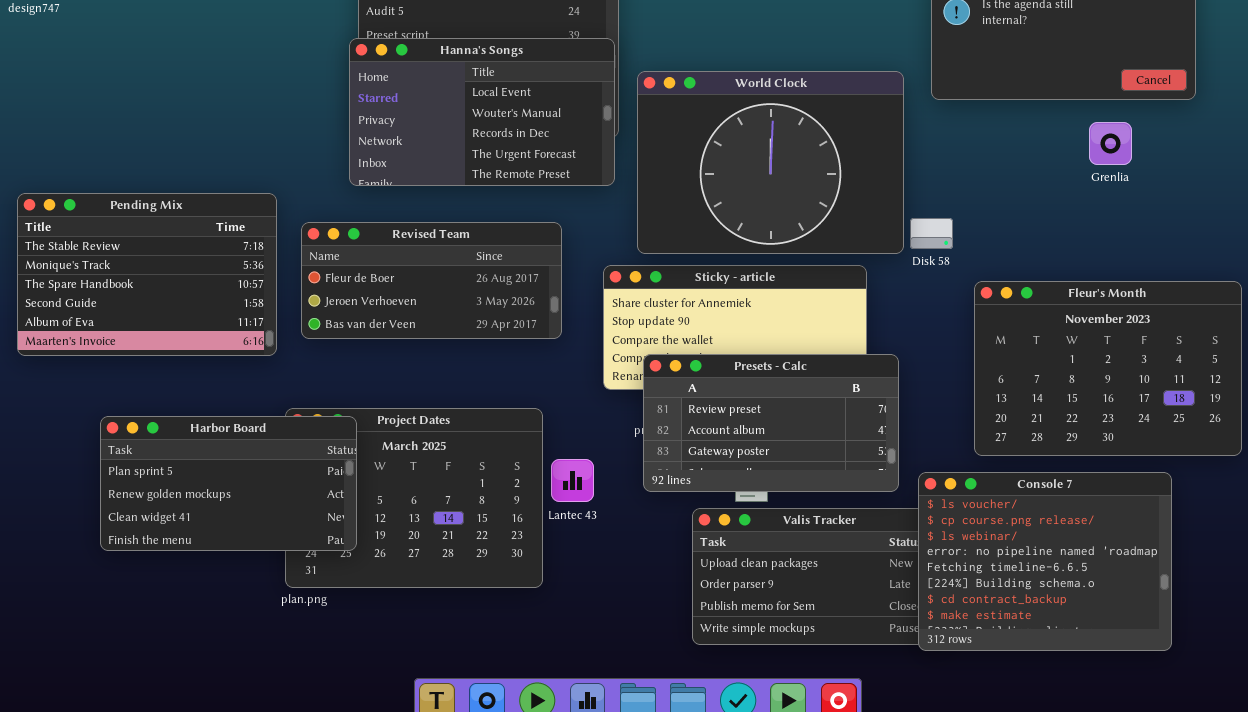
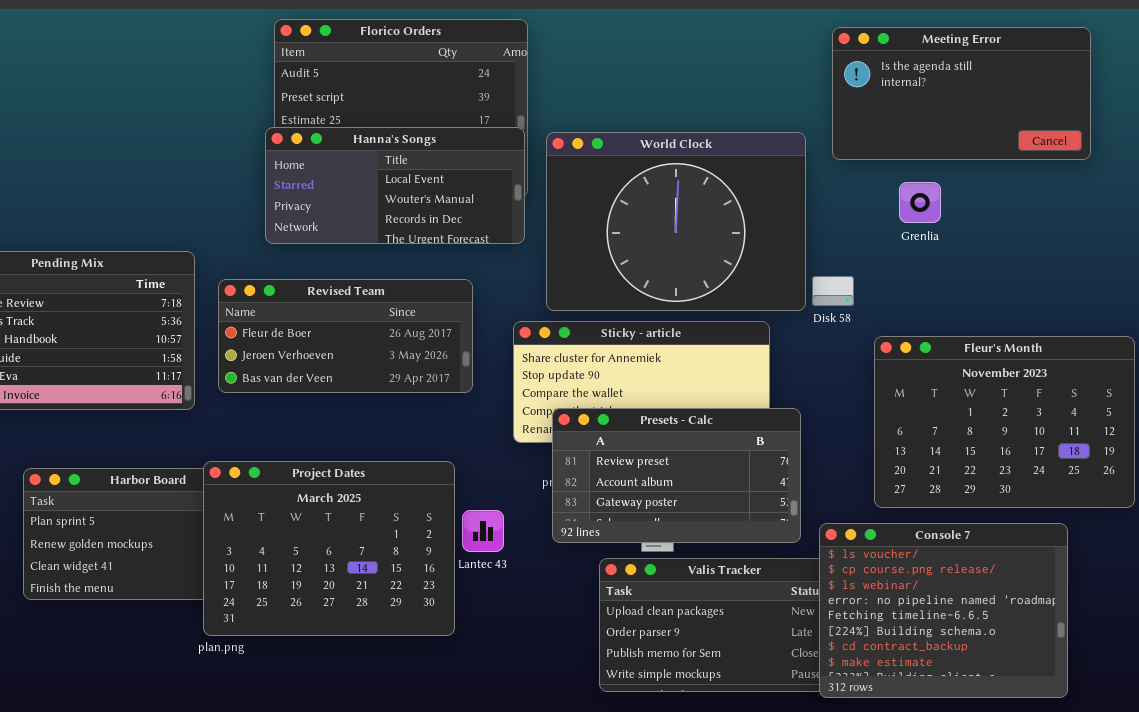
Hanna's Songs: [349,38,615,186] -> [265,127,525,244], resized
Grenlia: [1089,122,1132,165] -> [899,182,941,223], moved
Project Dates: [285,408,543,588] -> [203,461,455,636], raised

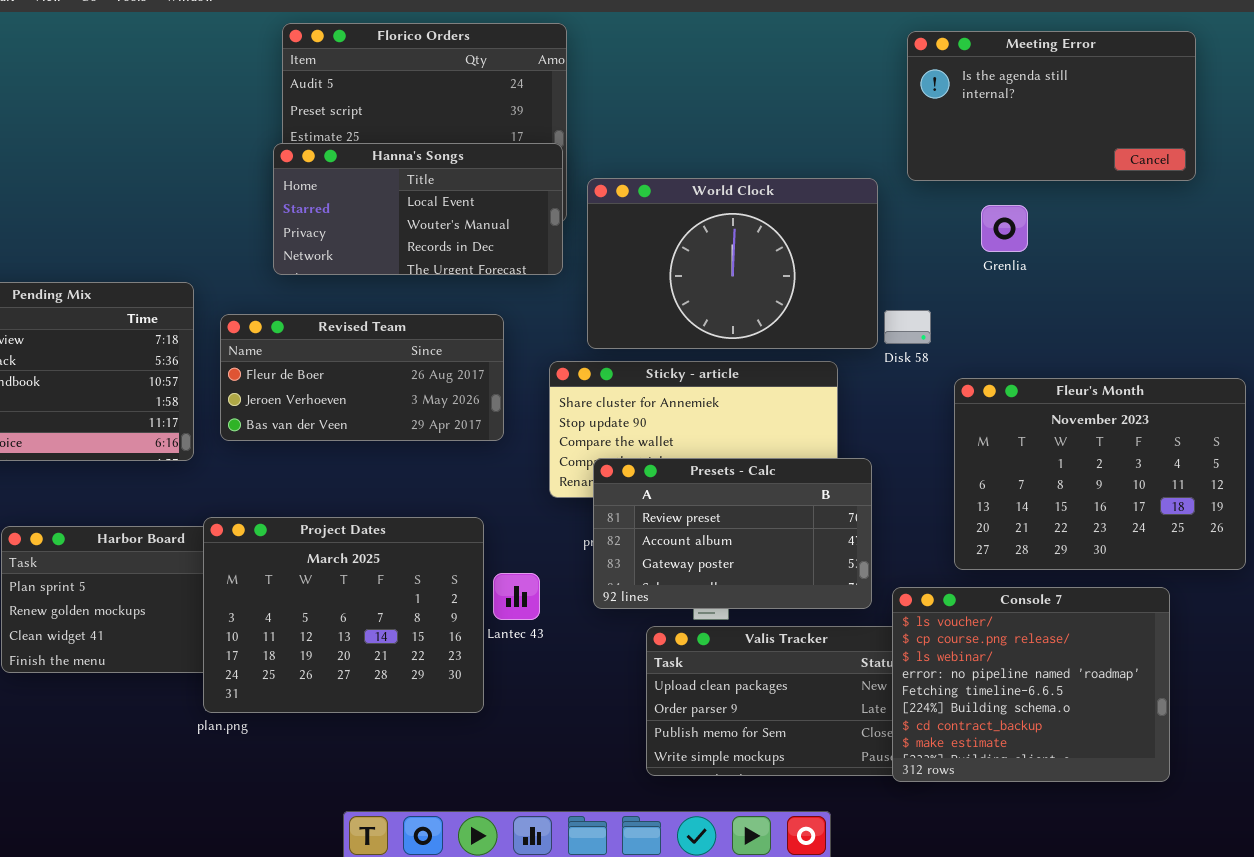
World Clock: [546,132,806,311] -> [587,178,878,349], resized

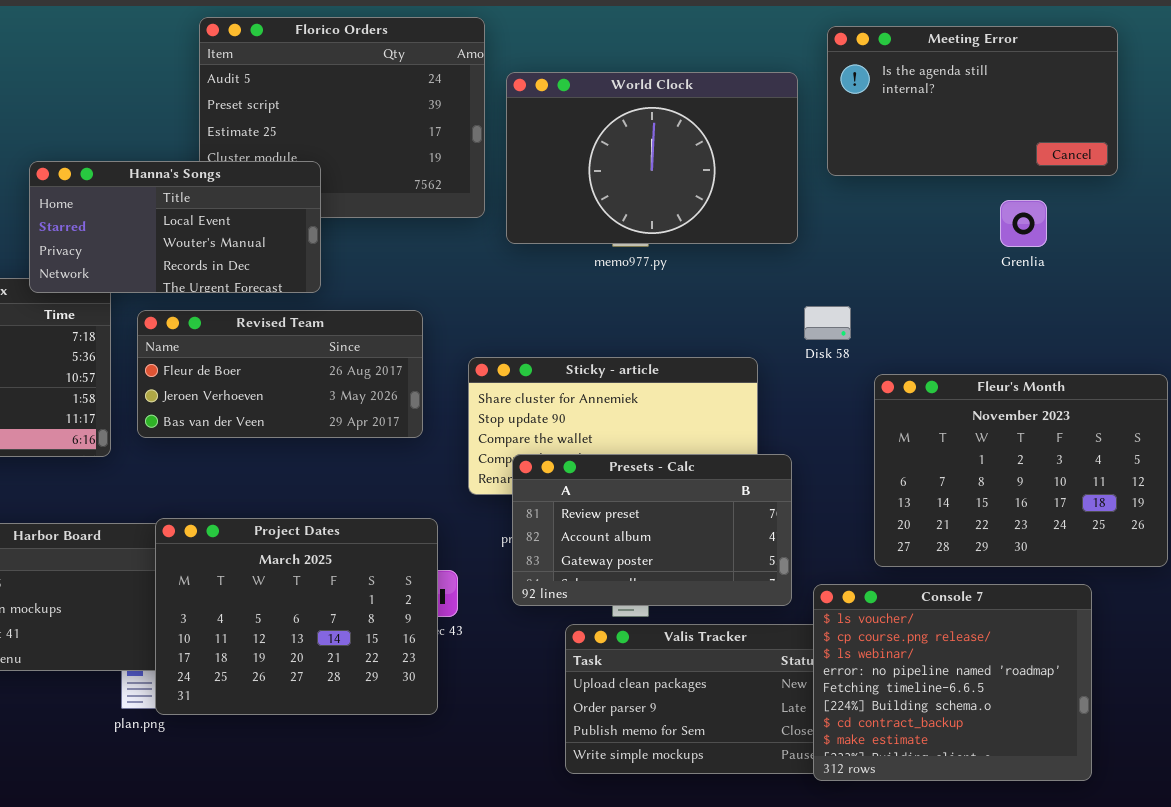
Hanna's Songs: [273,143,563,275] -> [29,161,321,293], moved
World Clock: [587,178,878,349] -> [506,72,798,244], moved
Grenlia: [981,205,1028,252] -> [1000,200,1047,247], moved
Project Dates: [203,517,484,713] -> [155,518,438,715], moved

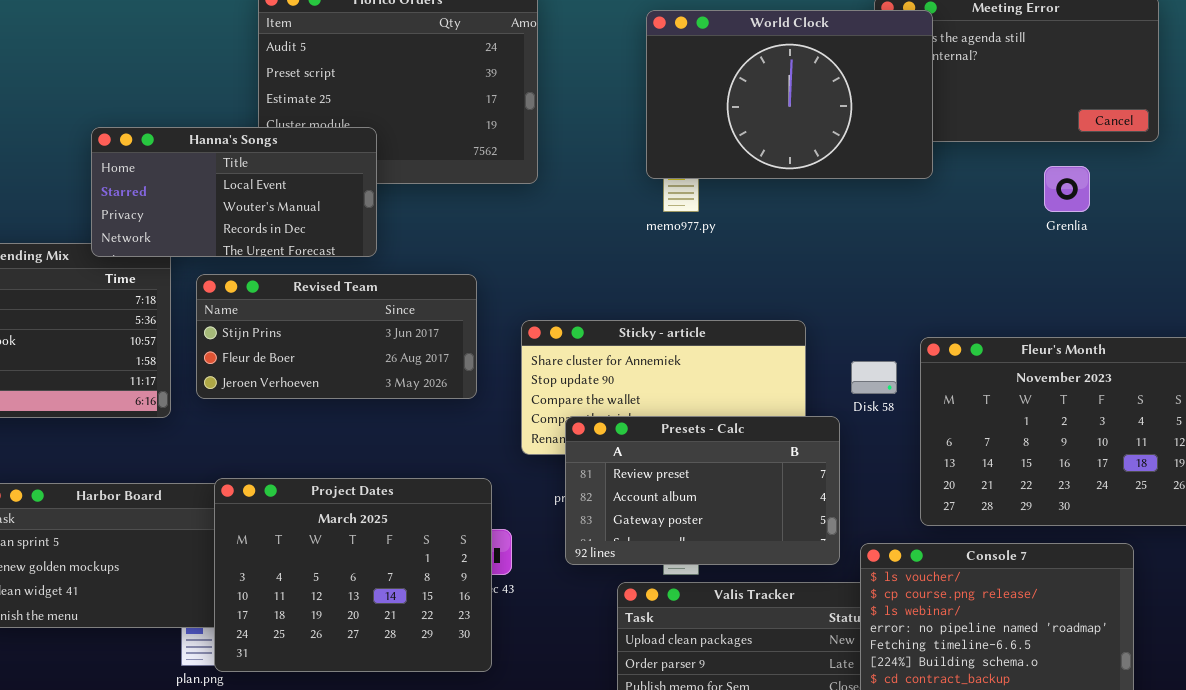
World Clock: [506,72,798,244] -> [646,10,933,179], moved
Disk 58: [804,306,851,340] -> [851,361,897,394], moved
Revised Team: [137,310,423,438] -> [196,274,477,399], scrolled up 1 row

